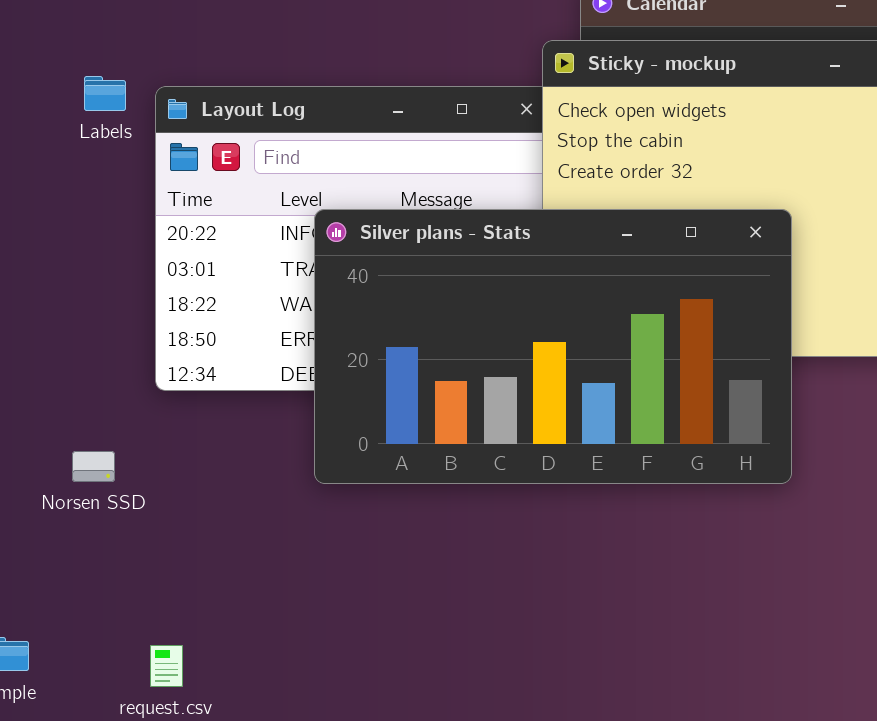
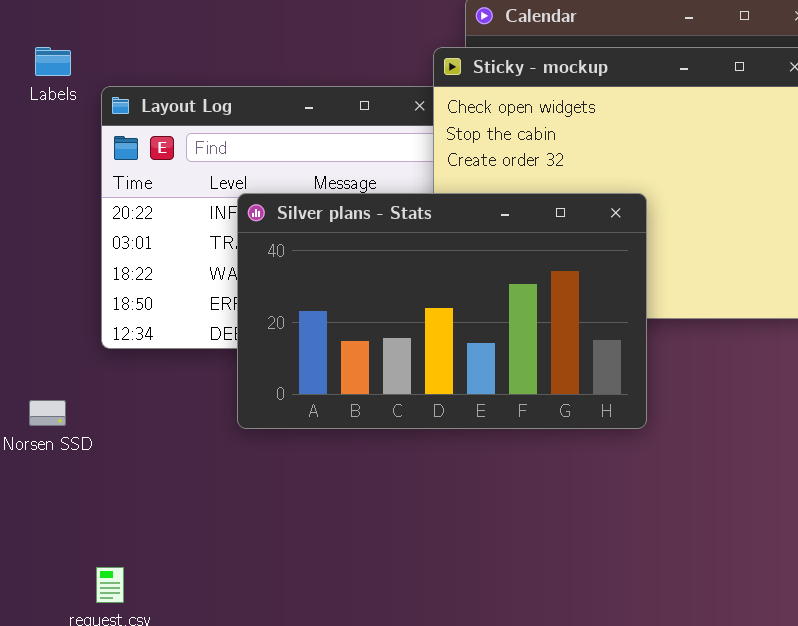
Labels: [84,76,126,111] -> [35,47,71,76], moved

